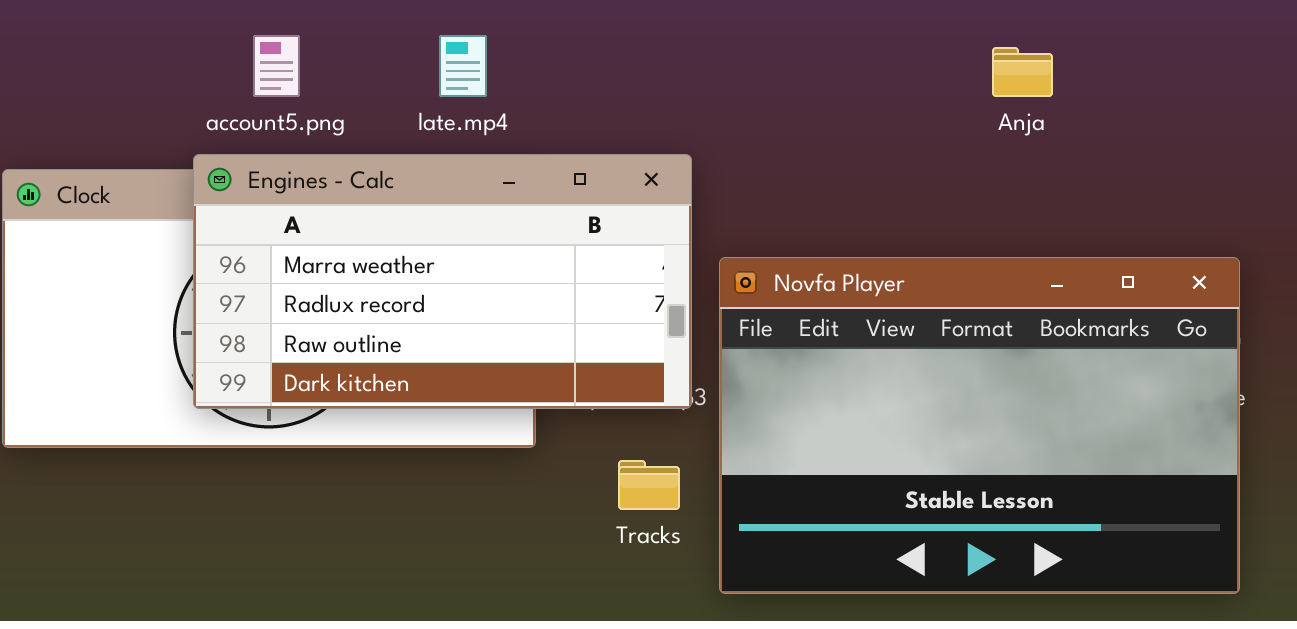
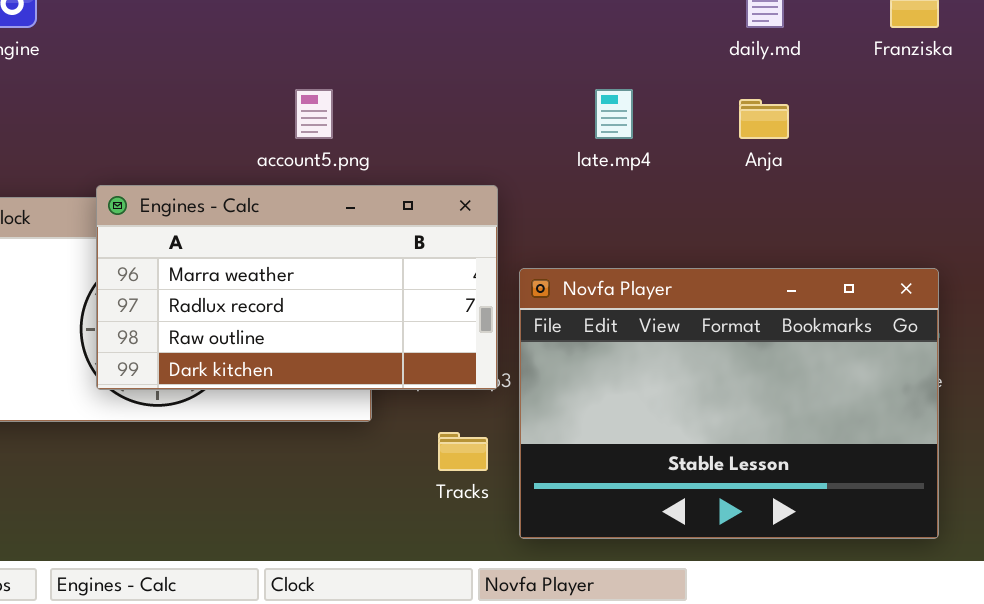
account5.png: [253,35,300,97] -> [295,89,333,139], moved
late.mp4: [439,35,487,97] -> [595,89,633,139], moved

